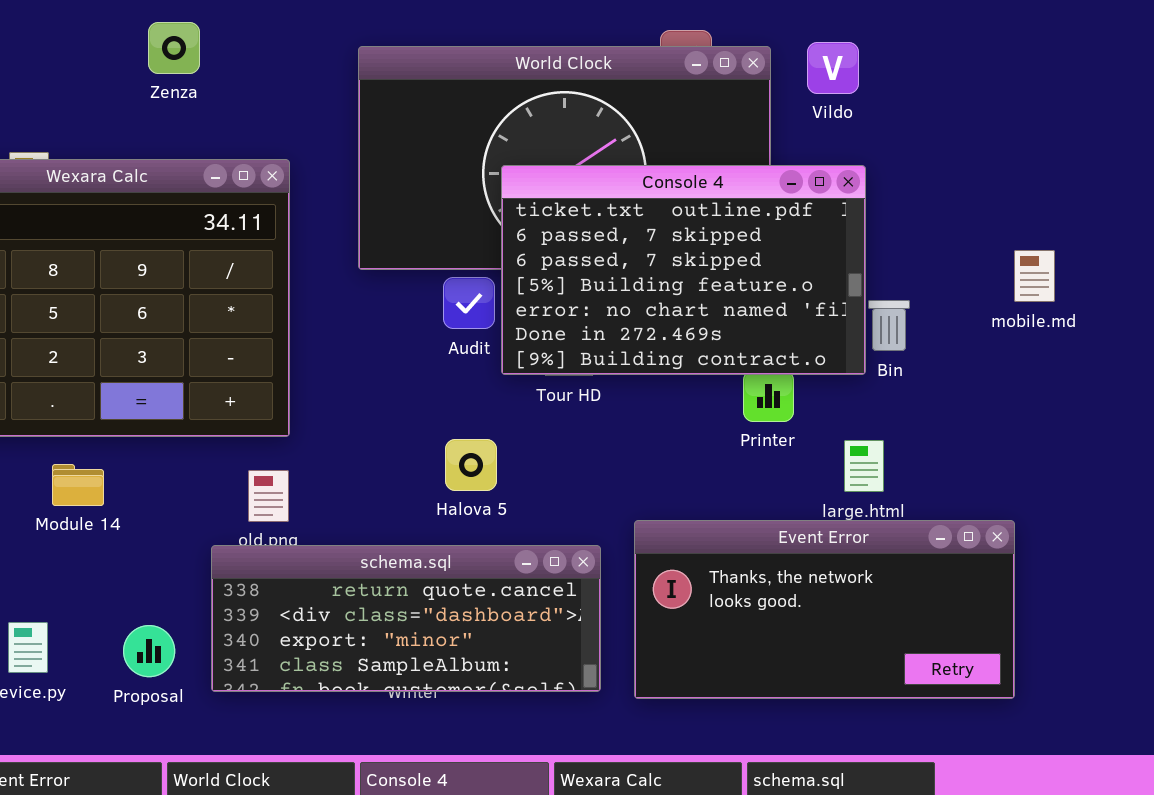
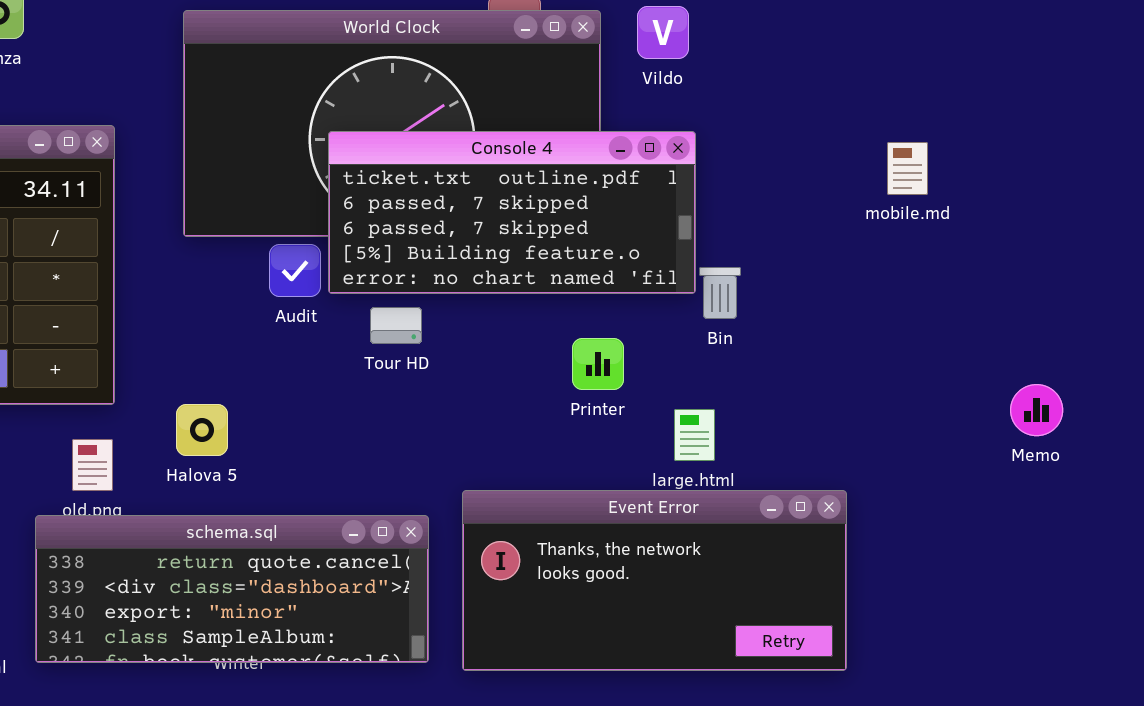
Console 4: [501,165,866,375] -> [328,131,696,294], resized
mobile.md: [1014,250,1055,302] -> [887,142,928,195], moved
Halova 5: [445,439,497,491] -> [176,404,228,456], moved

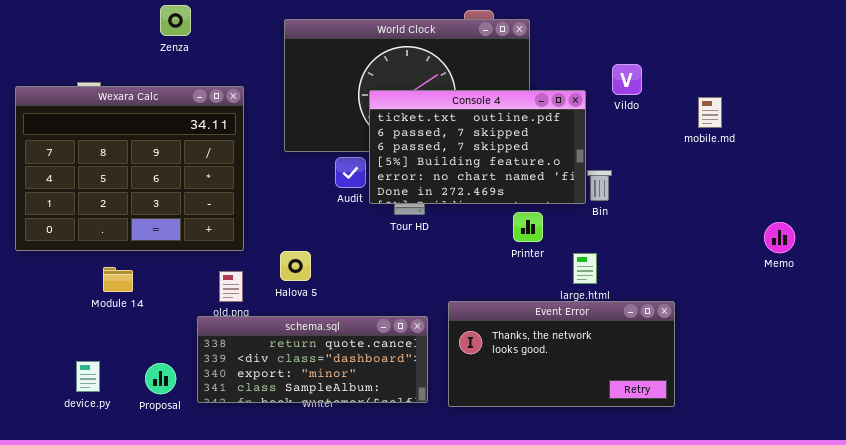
Vildo: [637,6,689,59] -> [612,64,642,95], moved
Console 4: [328,131,696,294] -> [369,90,586,204], resized
Memo: [1010,384,1063,436] -> [764,222,795,253], moved

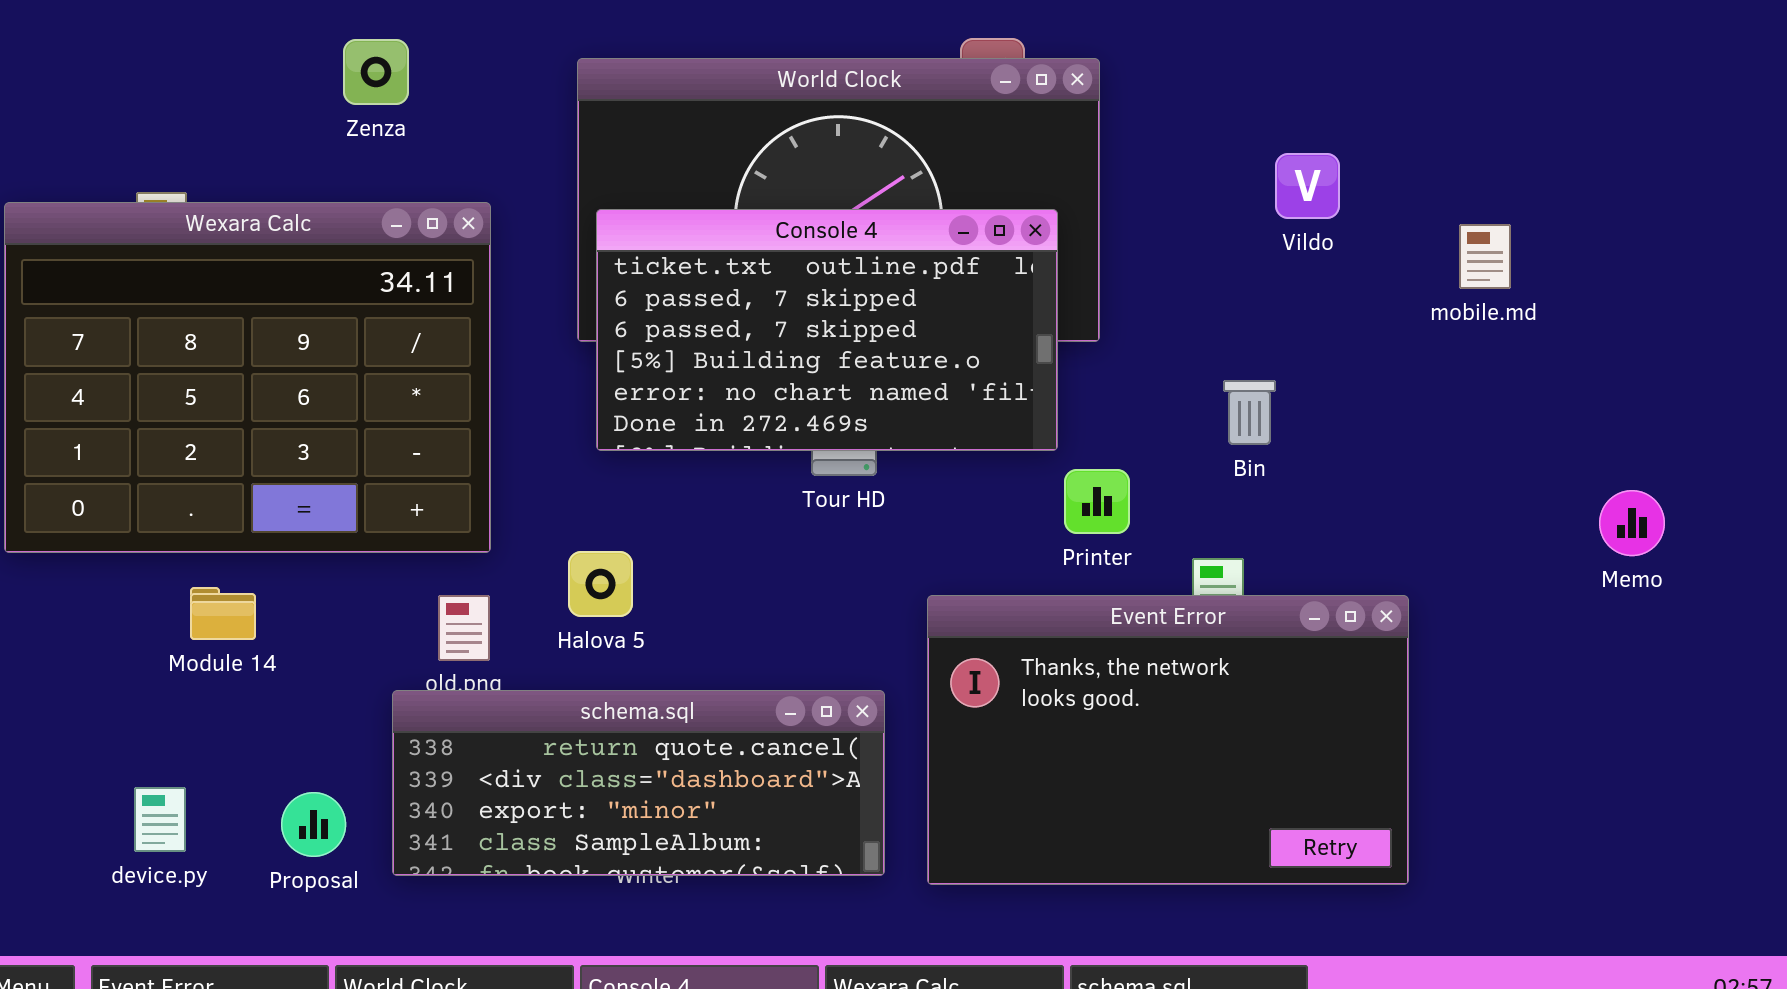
Zenza: [160,5,191,36] -> [343,39,409,105], moved
Console 4: [369,90,586,204] -> [596,209,1058,451], moved
Event Error: [448,301,675,407] -> [927,595,1409,885], resized

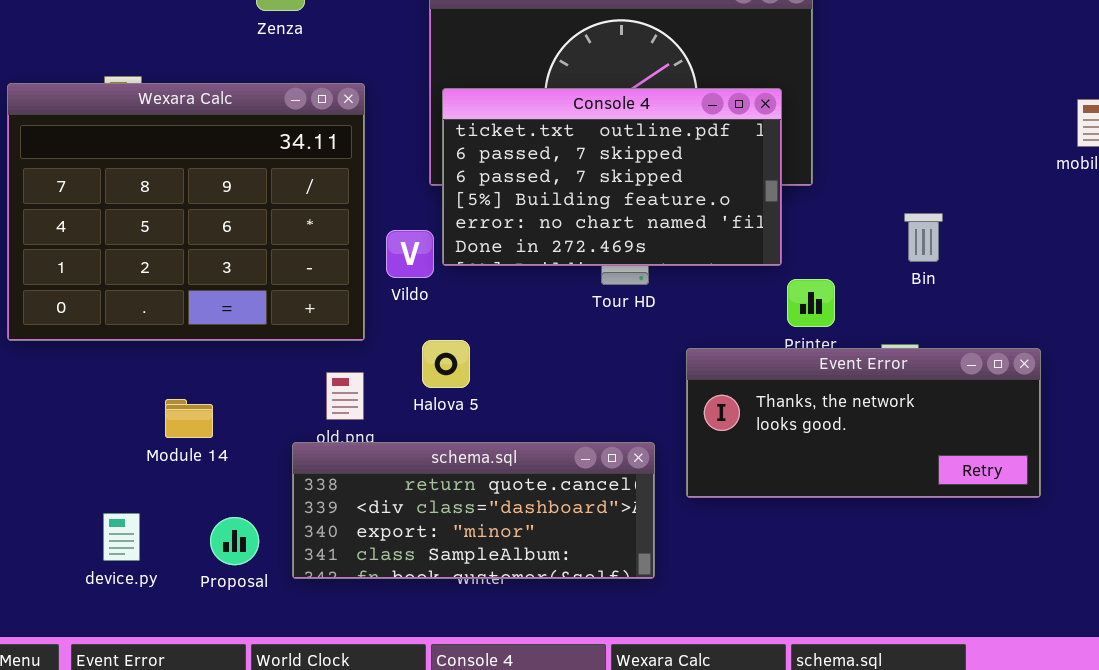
Vildo: [1275,153,1340,219] -> [386,230,434,278], moved
Module 14: [190,587,256,640] -> [165,399,213,438], moved
Event Error: [927,595,1409,885] -> [686,348,1041,498], moved, resized

